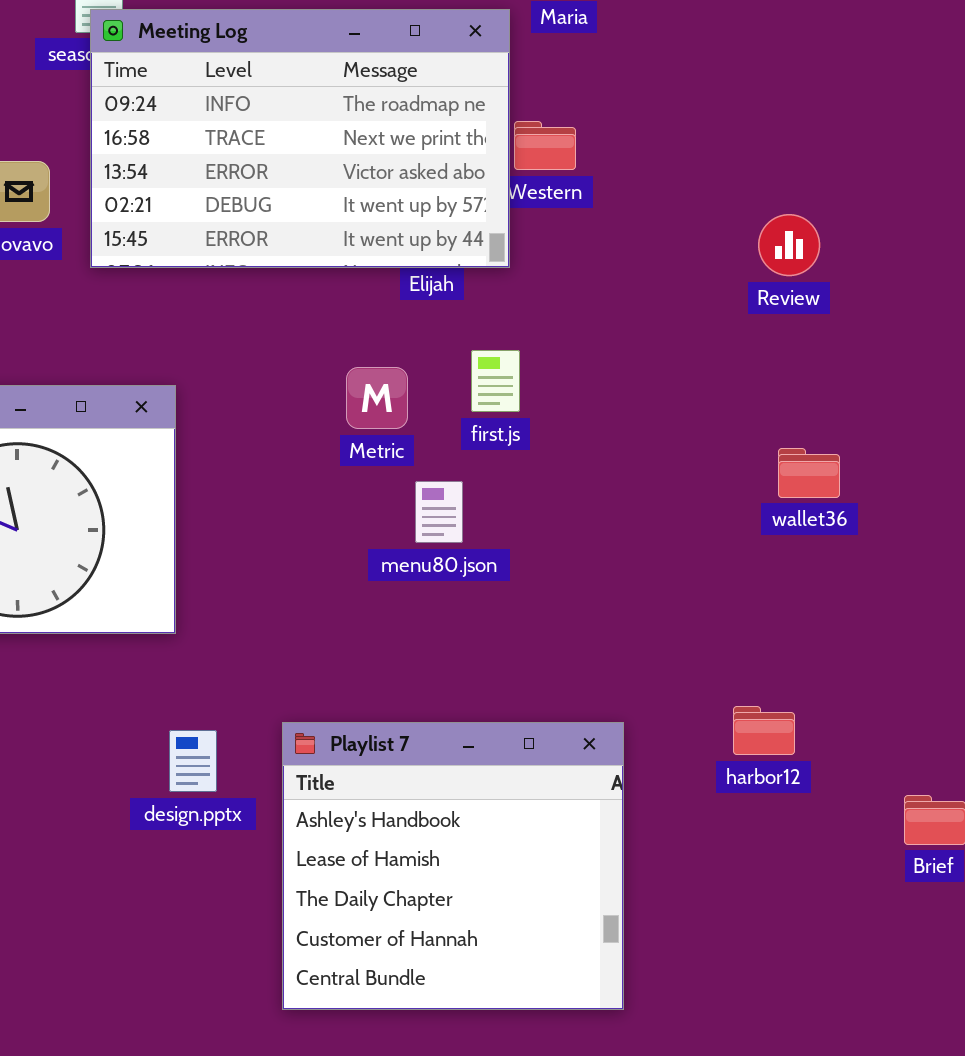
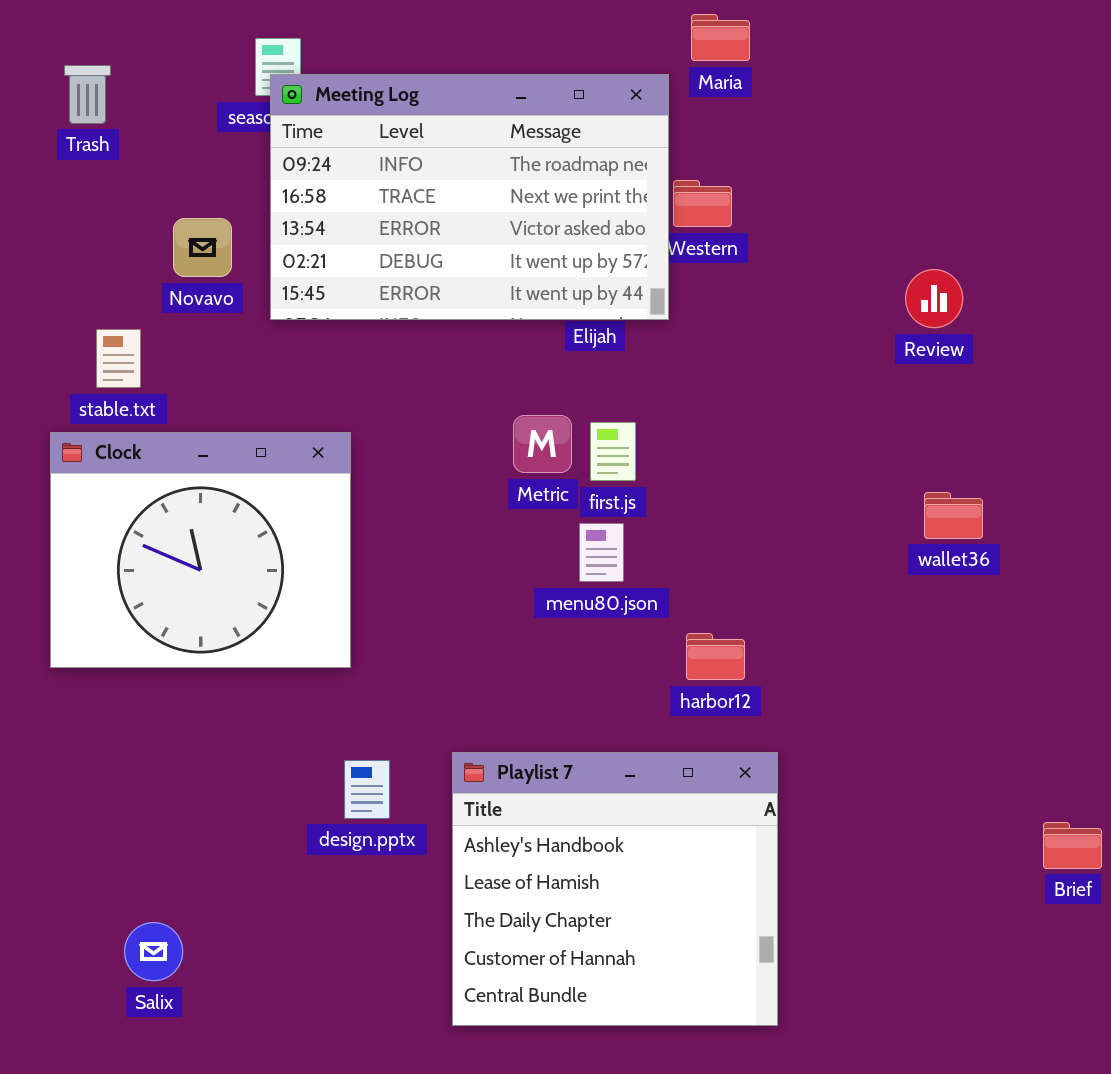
first.js: [471,350,520,412] -> [590,422,636,481], moved
harbor12: [733,706,795,755] -> [686,633,745,680], moved

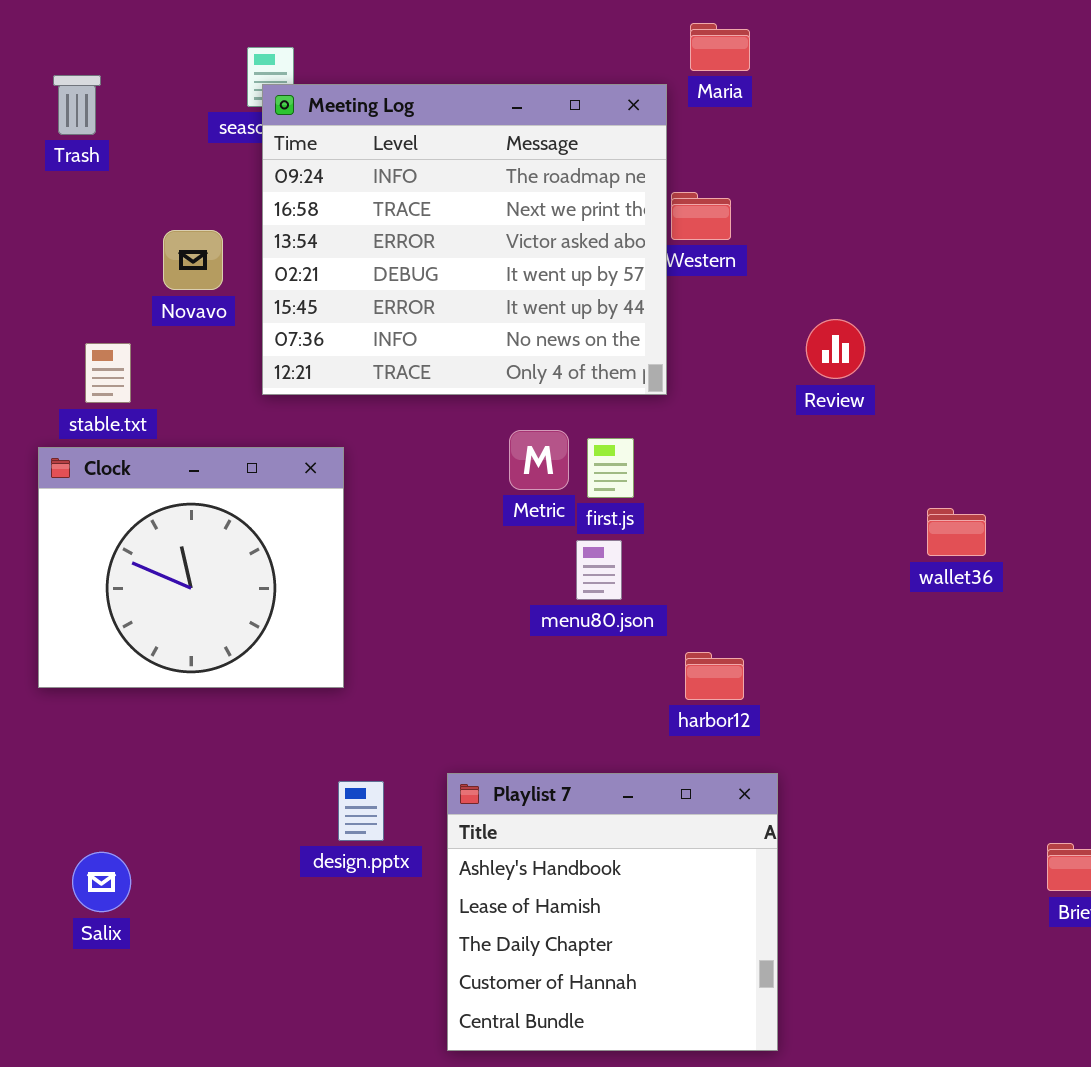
Meeting Log: [270,74,669,320] -> [262,84,667,395], resized
Review: [905,269,963,328] -> [806,319,865,379], moved
Salix: [124,922,183,981] -> [72,852,131,912], moved

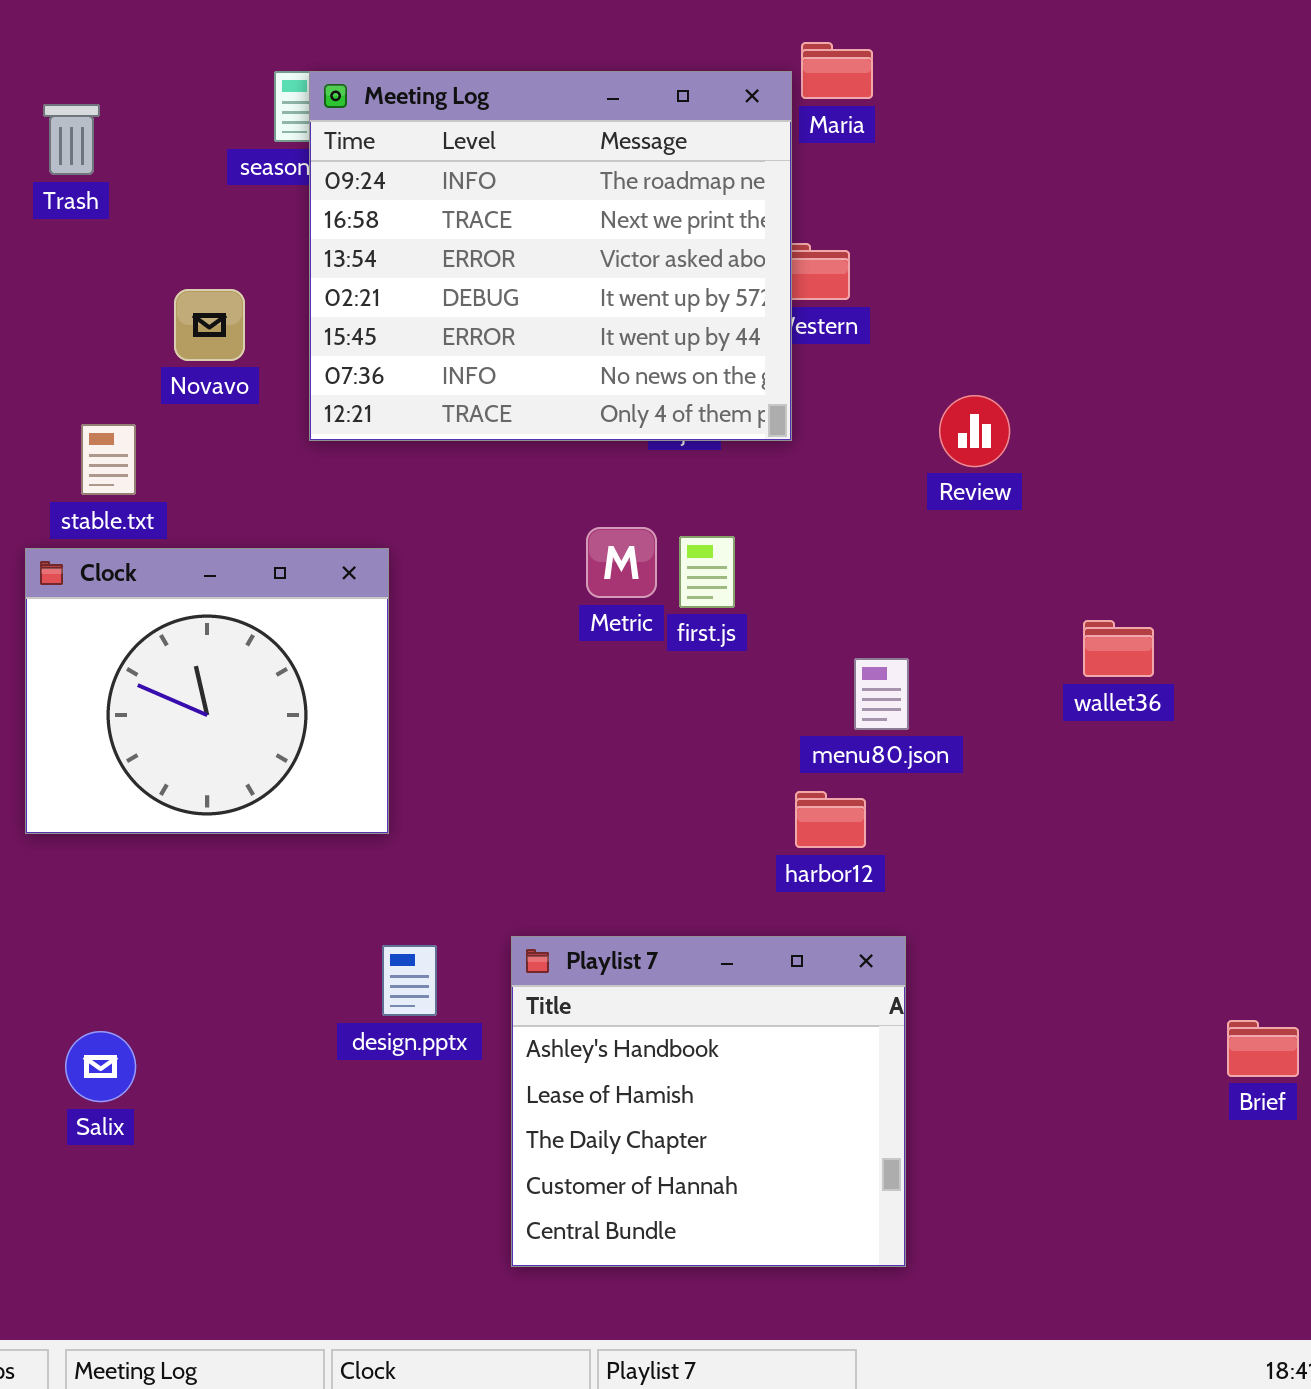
Meeting Log: [262,84,667,395] -> [309,71,792,441], moved
menu80.json: [576,540,622,600] -> [854,658,909,730], moved

